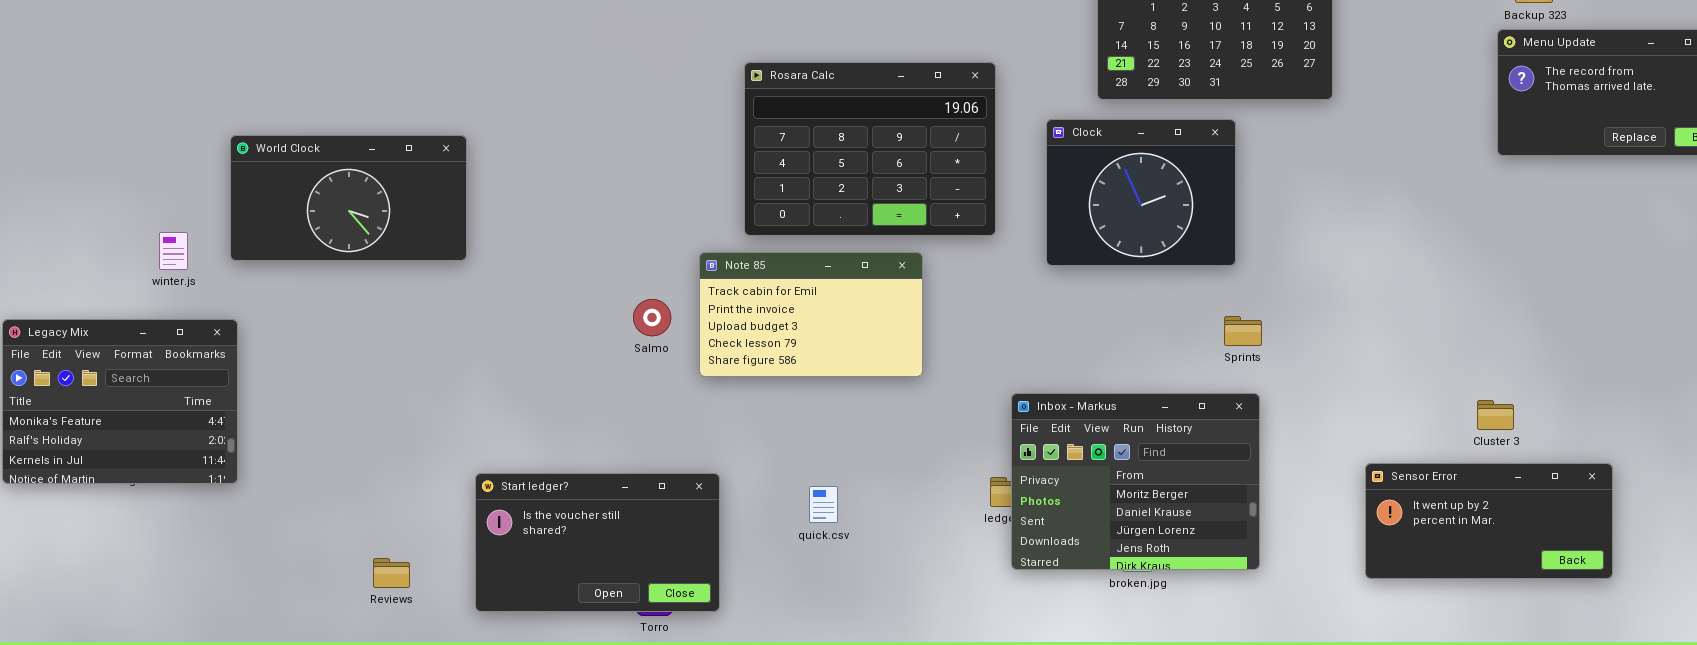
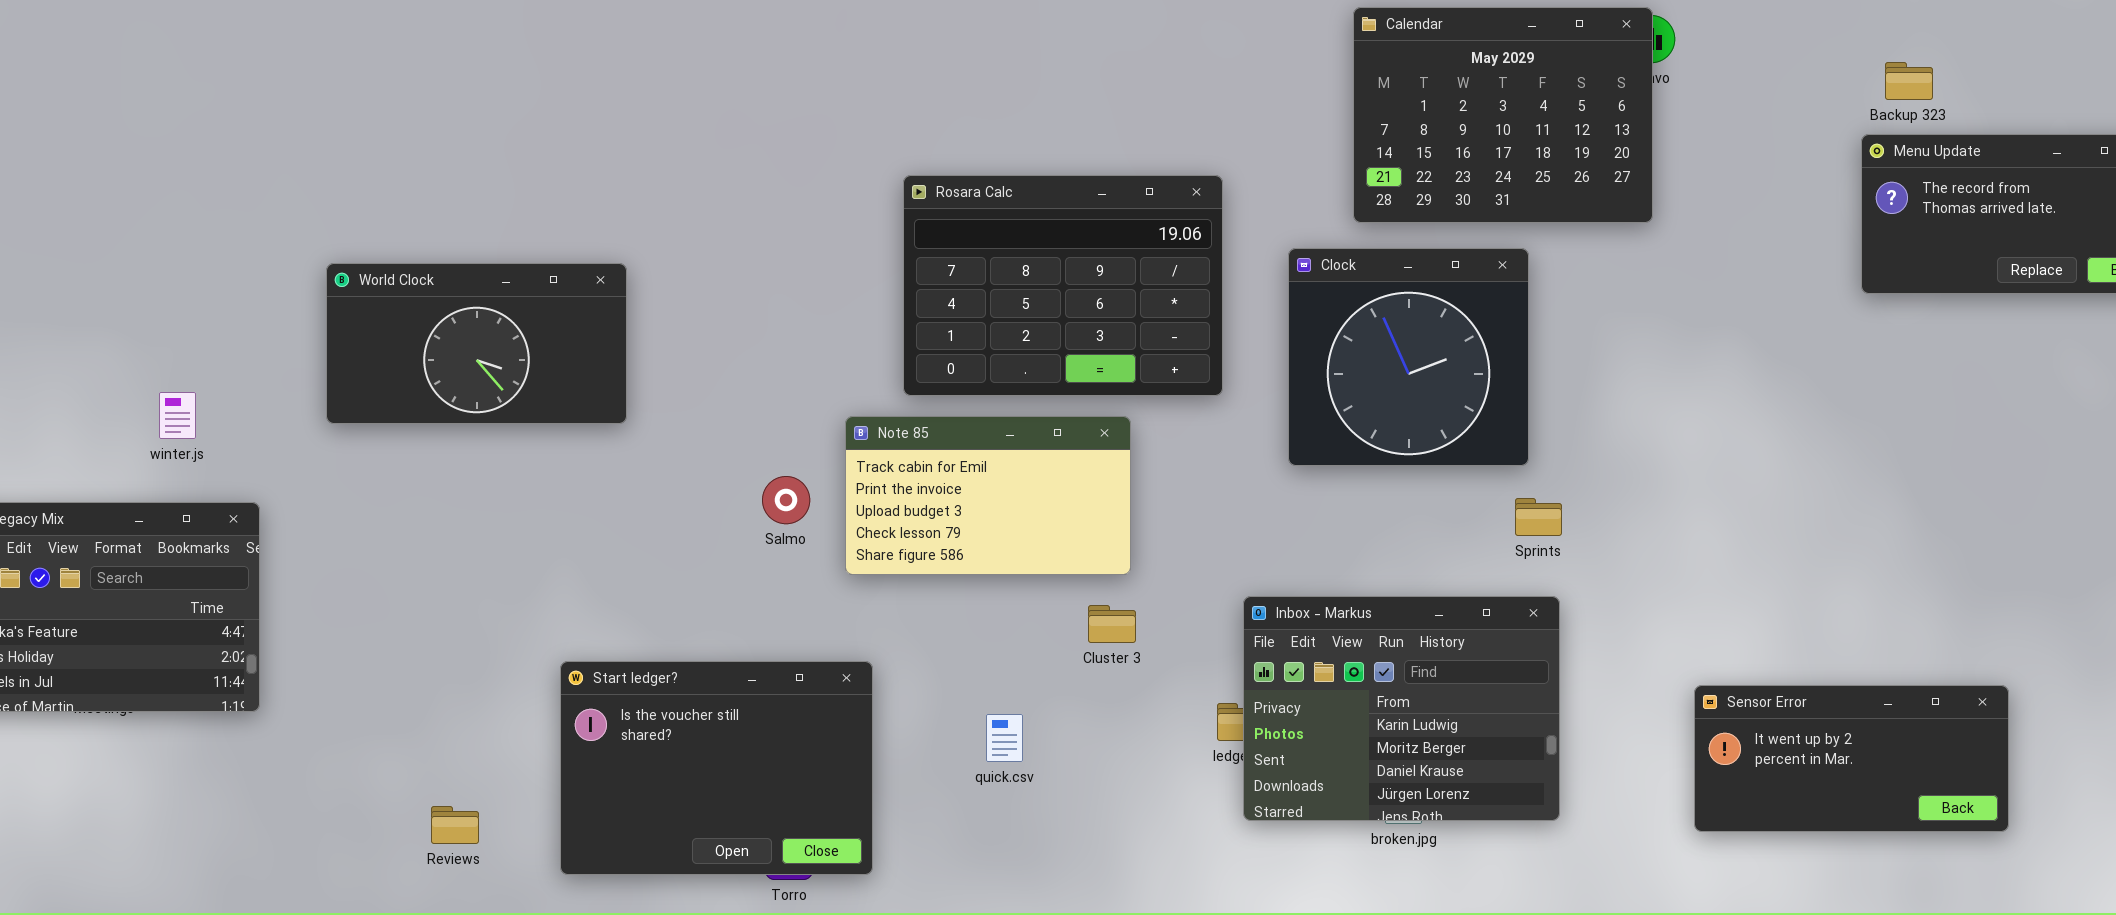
Clock: [1046,119,1236,266] -> [1288,248,1529,466], resized
World Clock: [230,135,467,261] -> [326,263,627,424], moved
Inbox - Markus: [1011,393,1260,570] -> [1243,596,1560,821], scrolled up 1 row
Cluster 3: [1477,400,1514,430] -> [1088,605,1136,643], moved
Start ledger?: [475,473,720,612] -> [560,661,873,875], resized

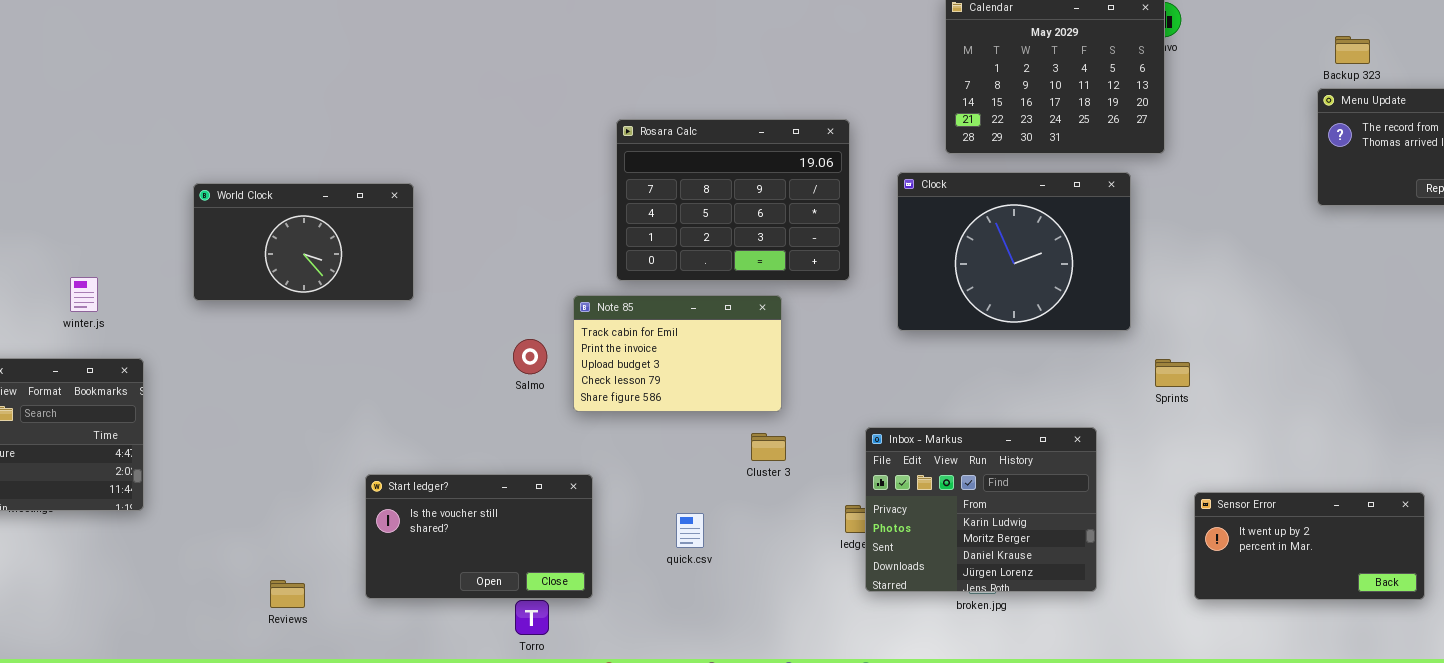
Clock: [1288,248,1529,466] -> [897,172,1131,331], resized
Sprints: [1515,498,1562,536] -> [1155,359,1190,387], moved
Start ledger?: [560,661,873,875] -> [365,474,593,599], resized

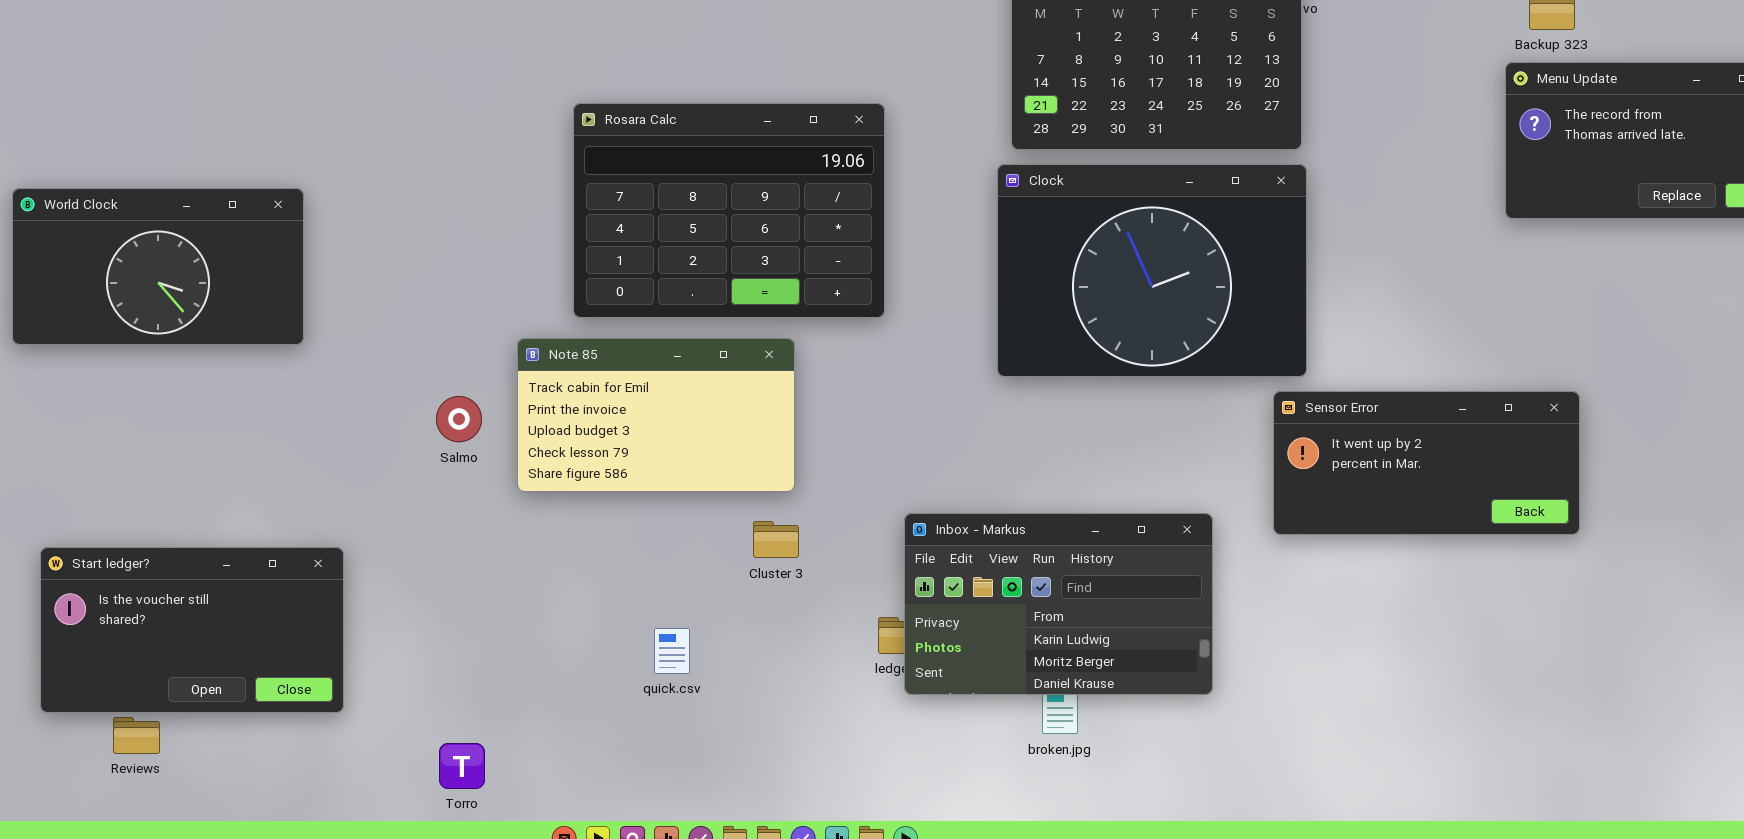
Clock: [897,172,1131,331] -> [997,164,1307,377], moved
Inbox - Markus: [865,427,1097,592] -> [904,513,1213,695], resized
Start ledger?: [365,474,593,599] -> [40,547,344,713], moved
Sensor Error: [1194,492,1425,600] -> [1273,391,1580,535], moved

